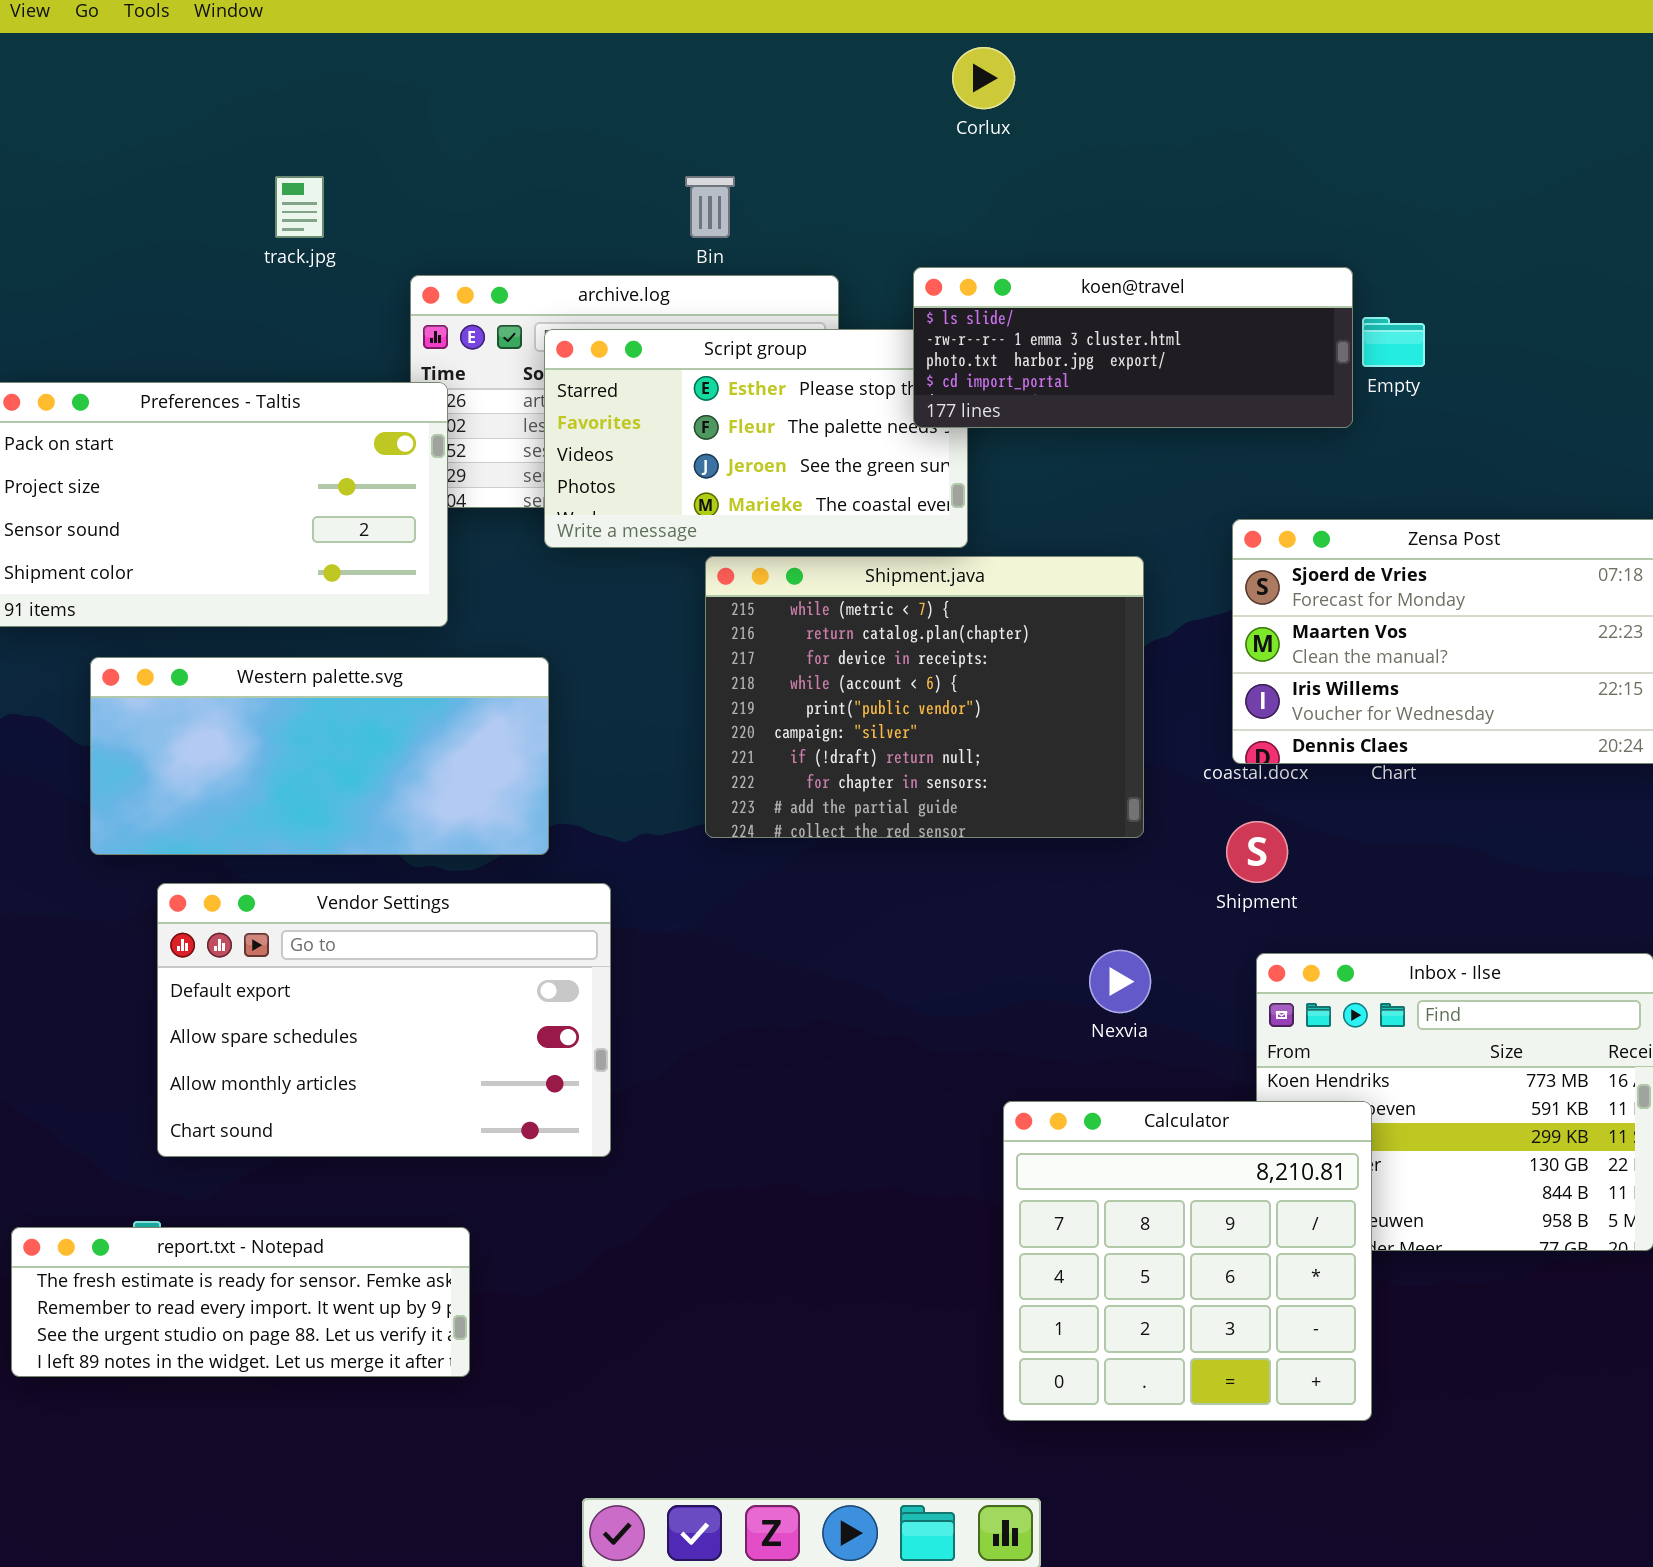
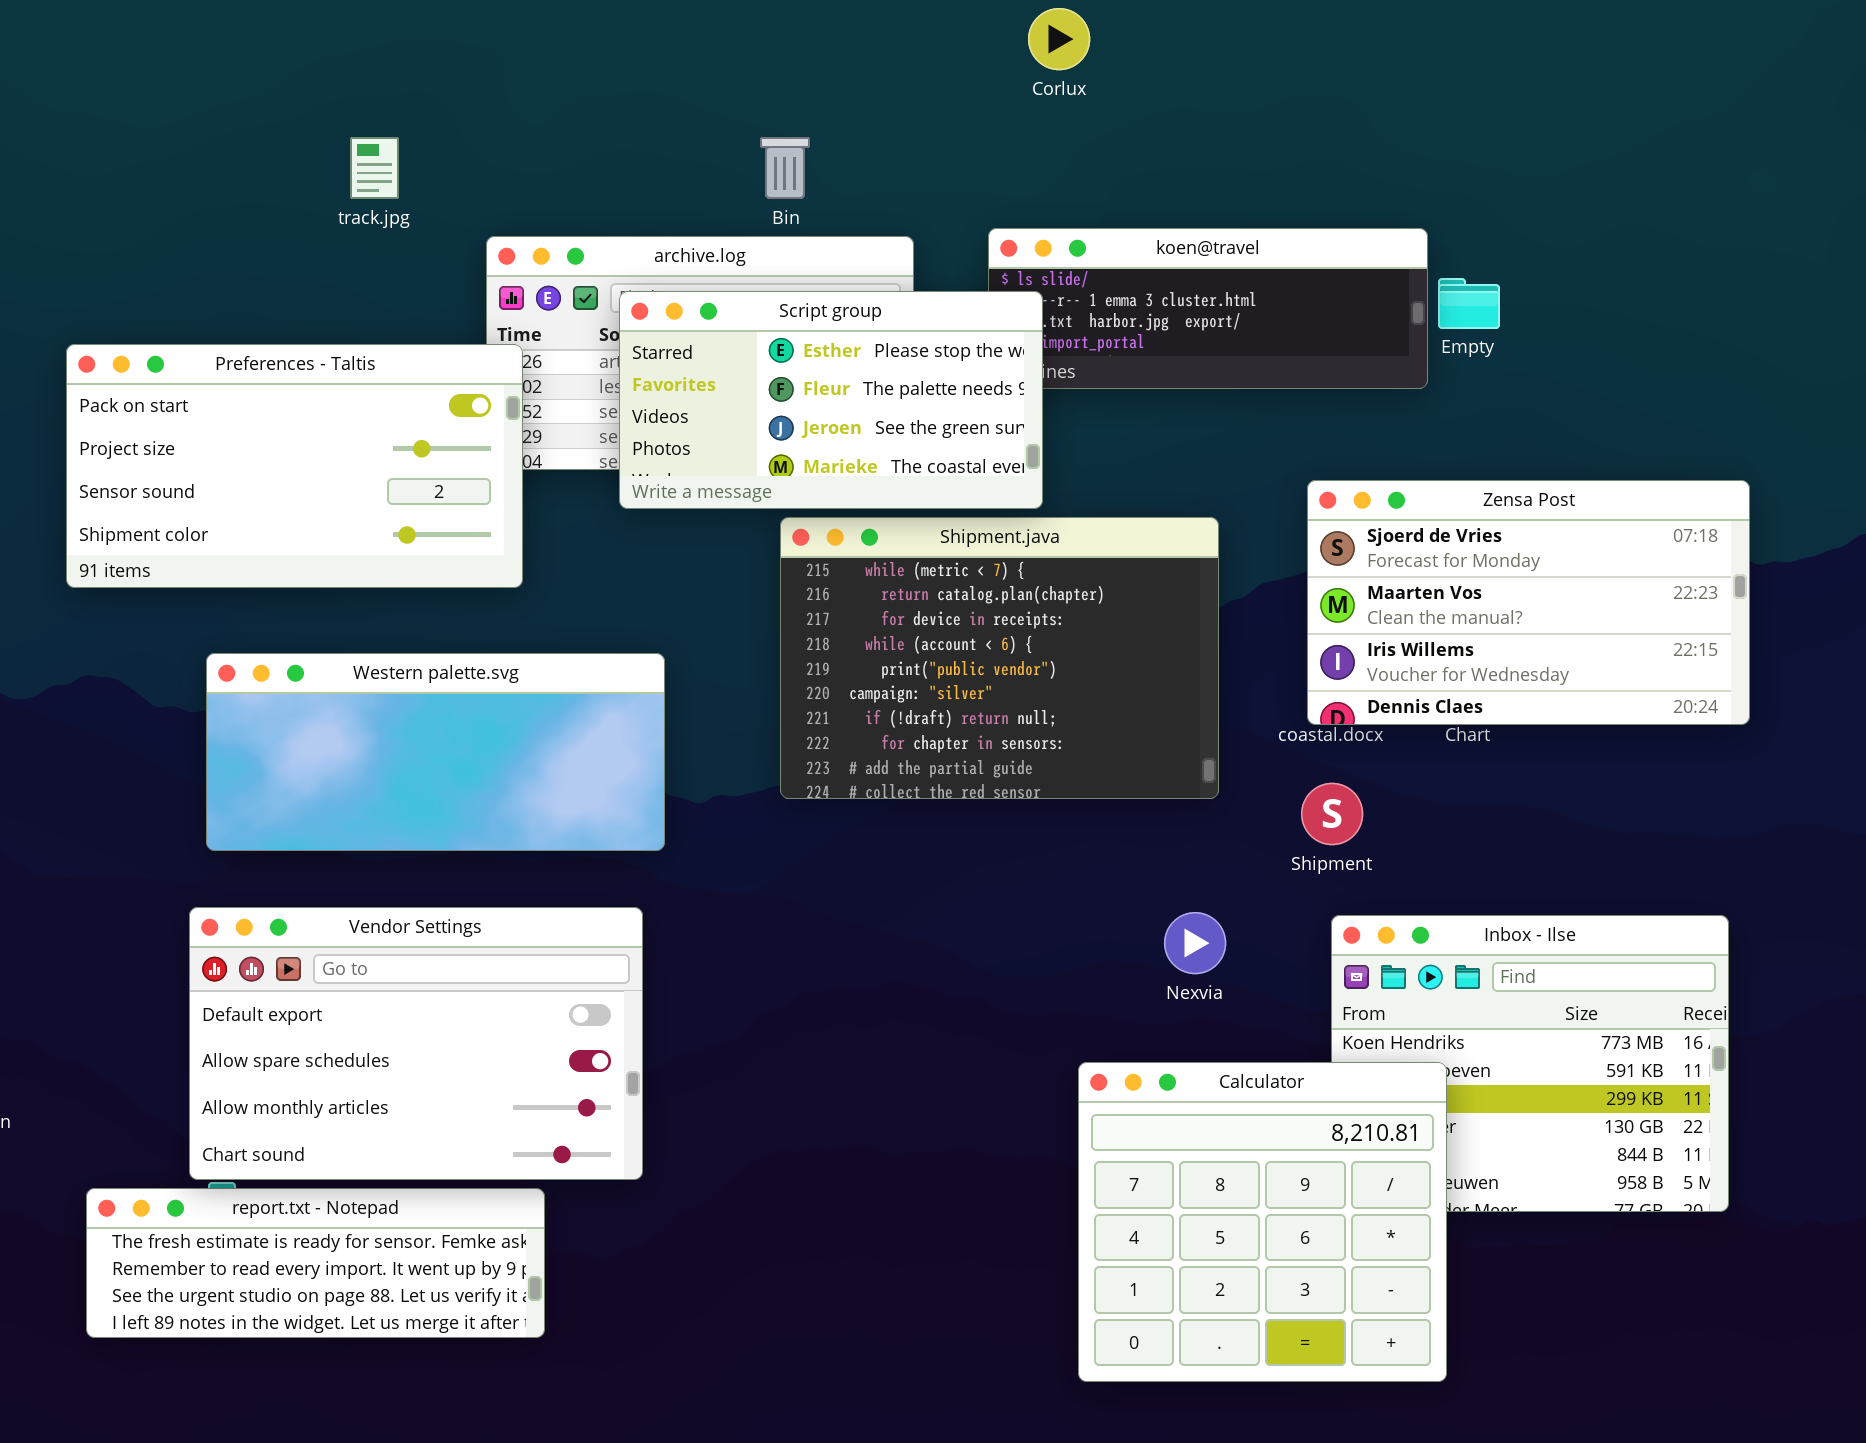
Script group: [544,329,968,548] -> [619,291,1043,509], raised
Western palette.svg: [90,657,549,855] -> [206,653,665,851], moved
Vendor Settings: [157,883,611,1157] -> [189,907,643,1180], moved

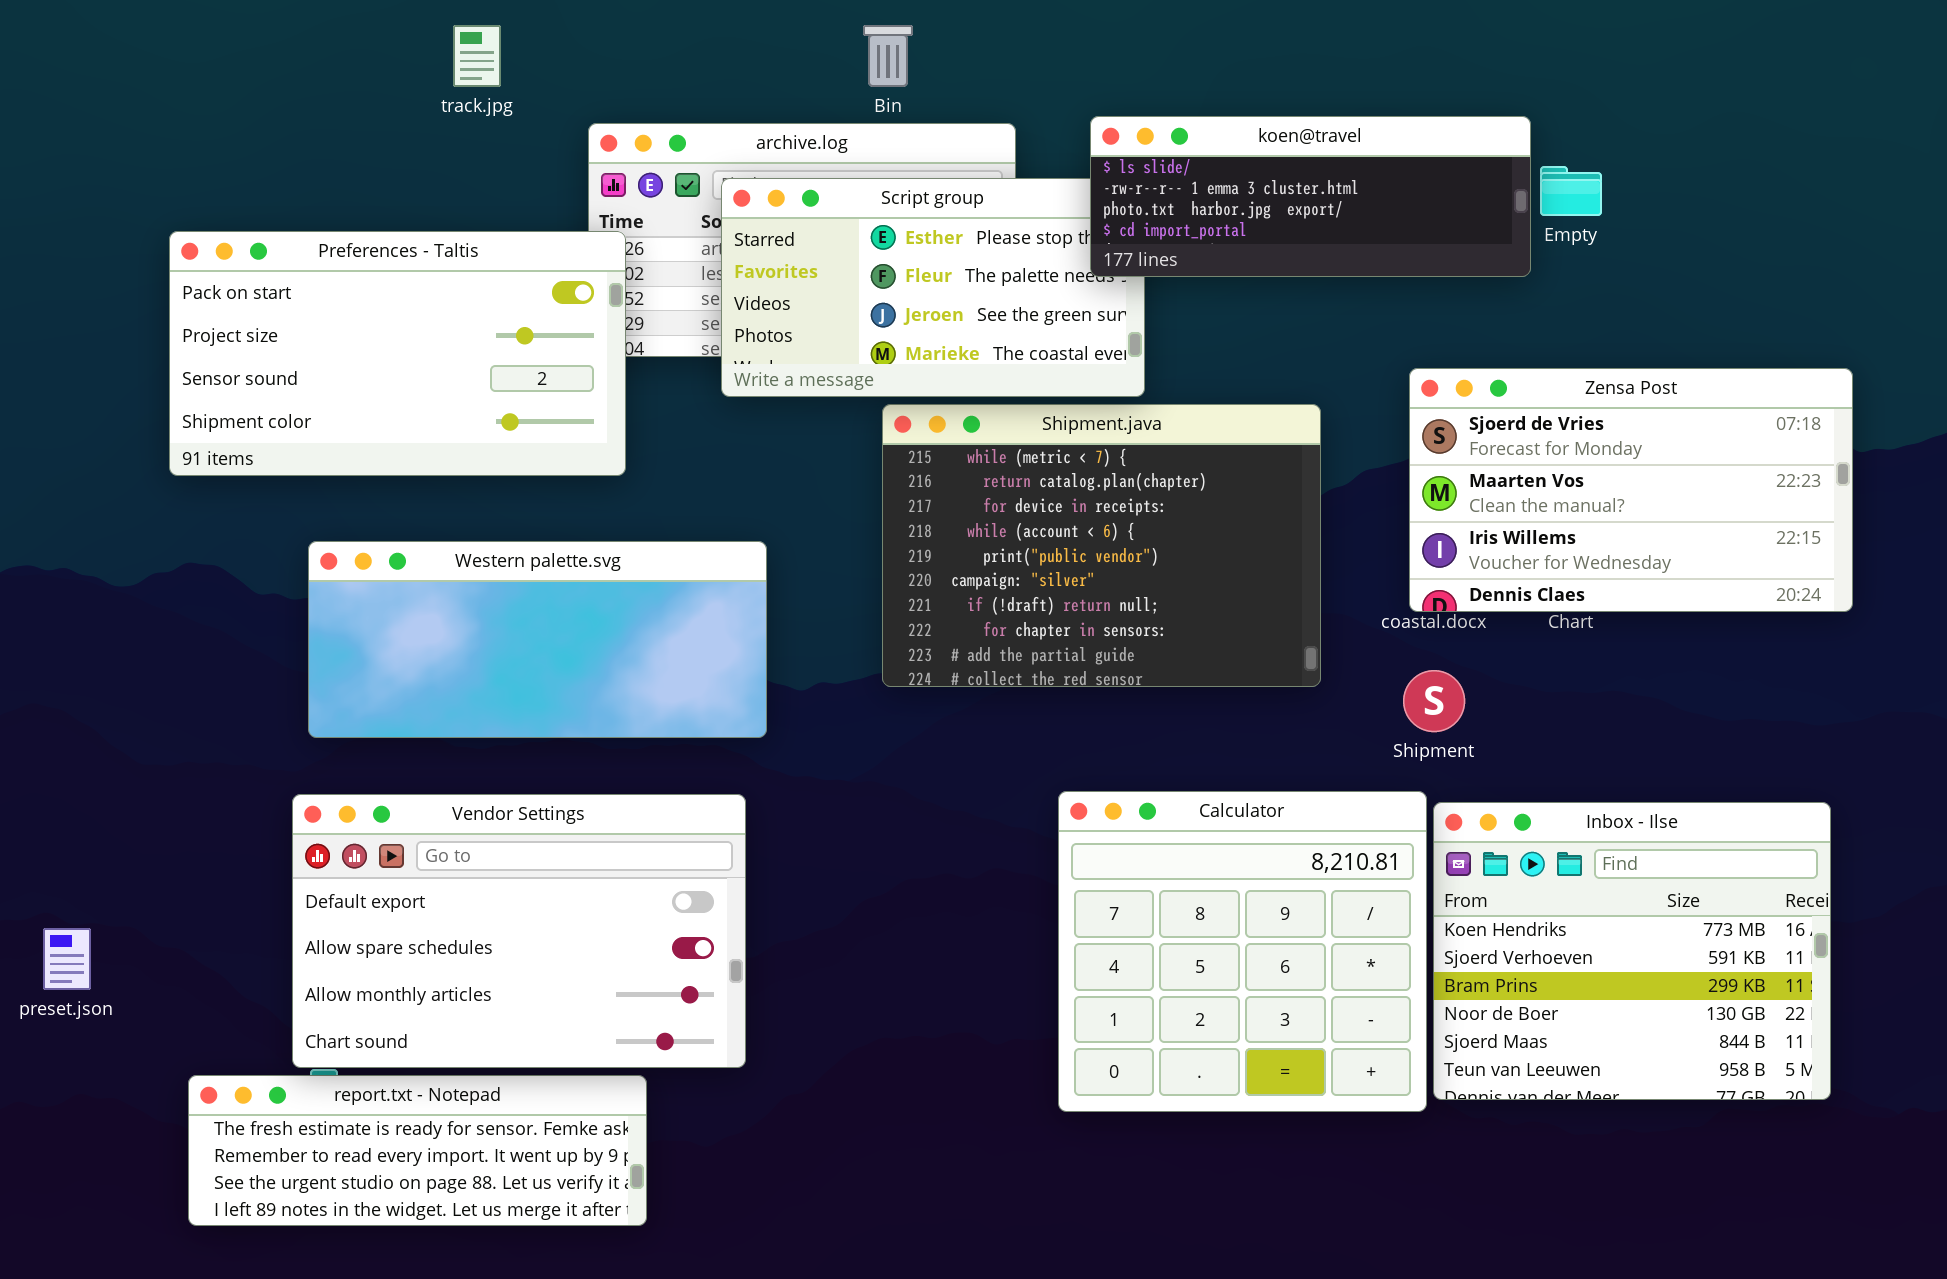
koen@travel: [988,228,1428,389] -> [1090,116,1531,277], raised
Calculator: [1078,1062,1447,1382] -> [1058,791,1427,1112], moved

